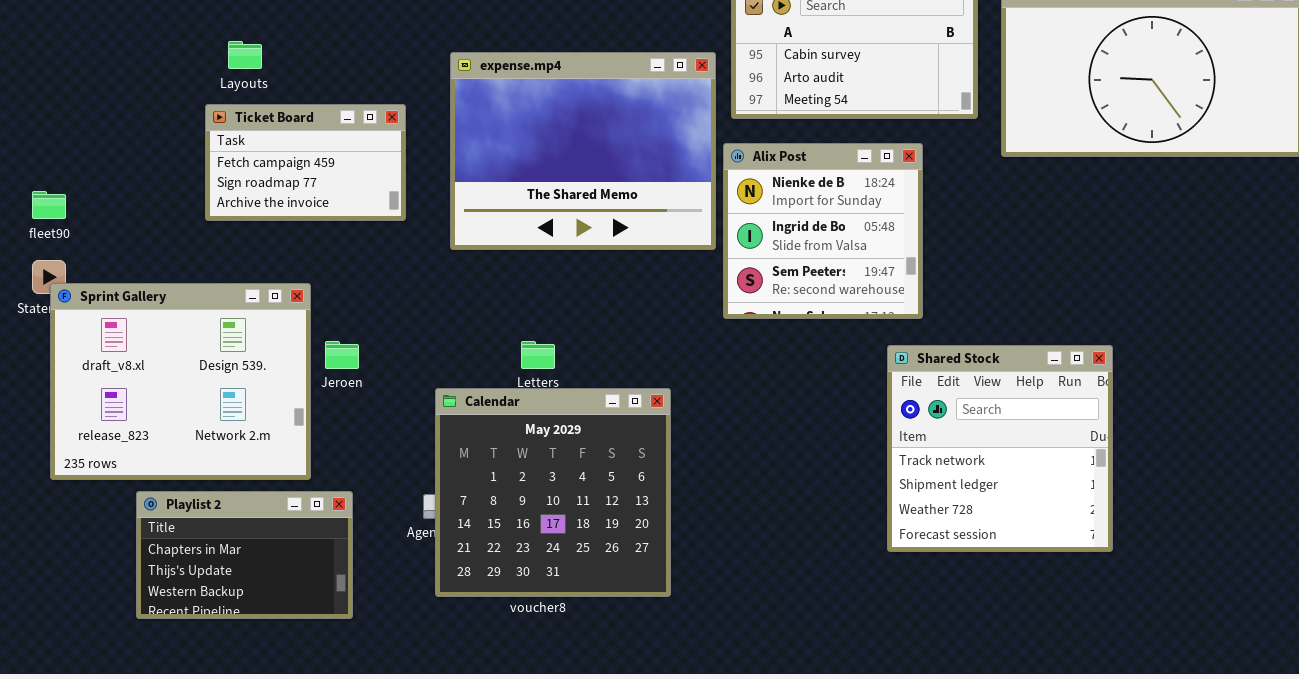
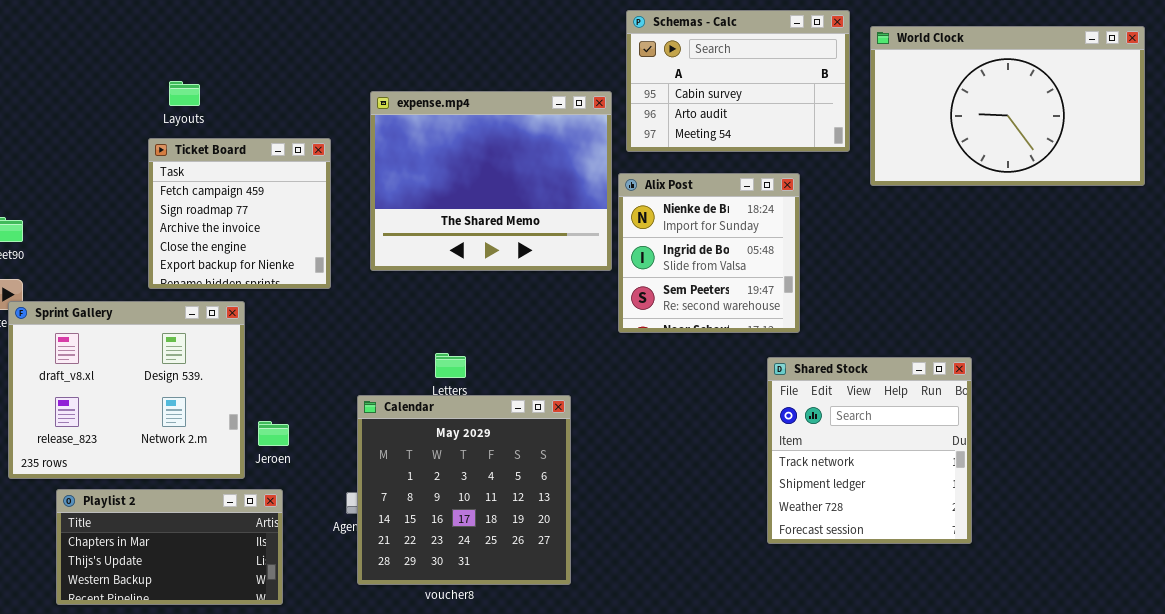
Ticket Board: [205,104,406,221] -> [148,138,331,289], resized
Jeroen: [325,341,359,369] -> [258,421,289,446], moved
Playlist 2: [136,491,353,619] -> [56,489,283,605], resized

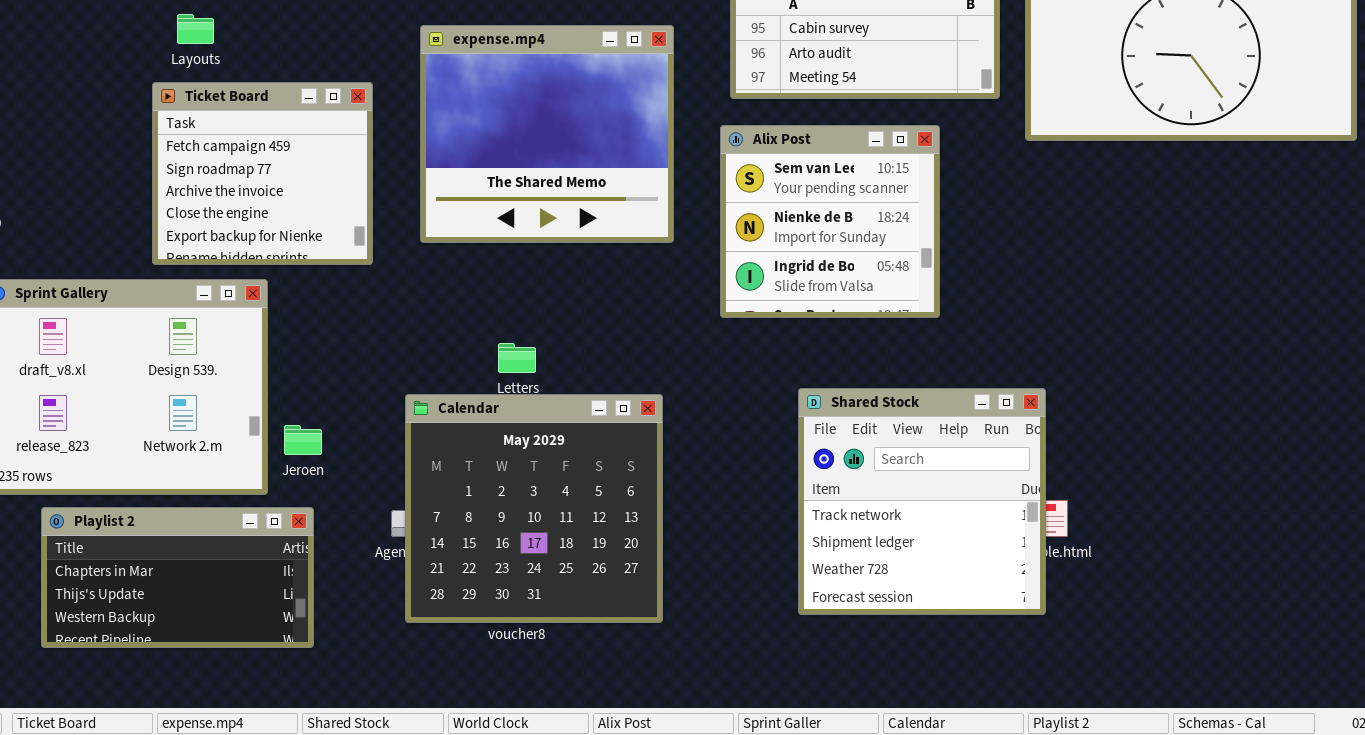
expense.mp4: [370,91,612,271] -> [420,25,674,243], resized
Alix Post: [618,173,800,333] -> [720,125,940,318], scrolled up 1 row
Shared Stock: [767,357,972,544] -> [798,388,1046,615], moved

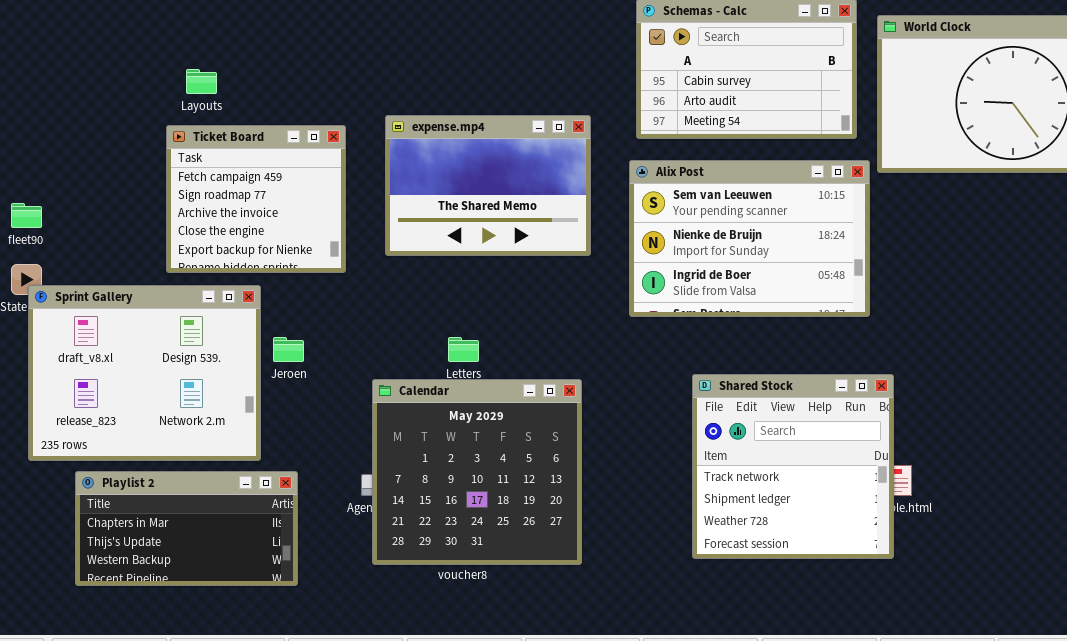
expense.mp4: [420,25,674,243] -> [385,115,591,256], resized
Alix Post: [720,125,940,318] -> [629,160,870,317], resized
Jeroen: [284,425,322,455] -> [273,337,304,362], moved

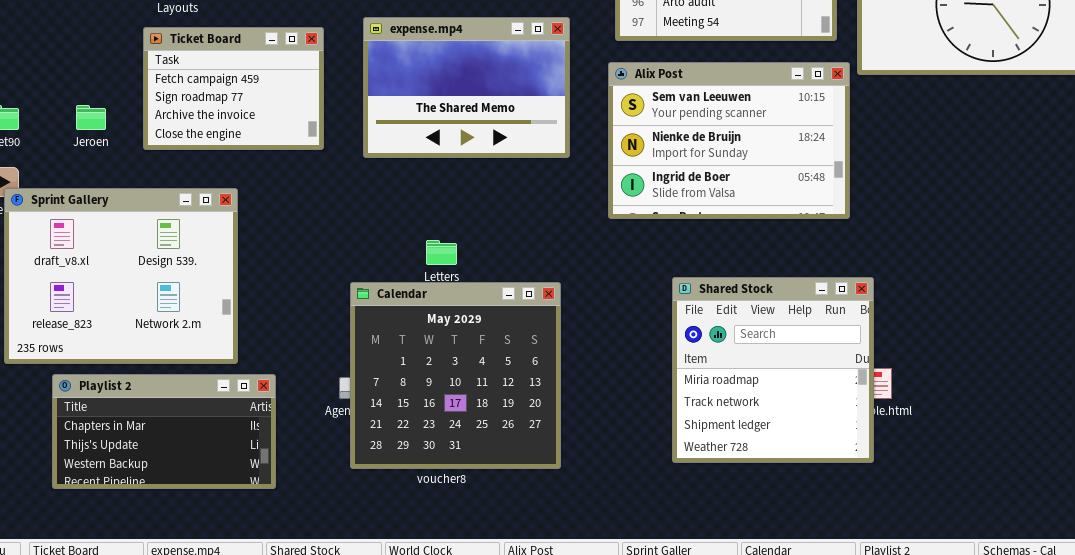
Ticket Board: [166,125,346,273] -> [143,27,324,150], resized
Jeroen: [273,337,304,362] -> [76,105,106,130], moved
Shared Stock: [692,374,894,559] -> [672,277,874,463], scrolled up 1 row

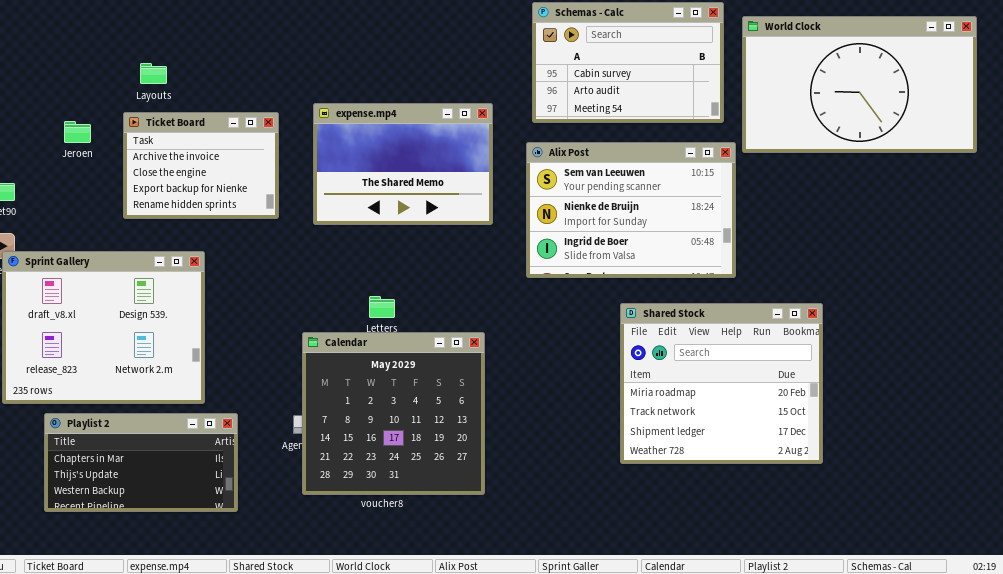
Ticket Board: [143,27,324,150] -> [123,112,279,219], scrolled down 2 rows
Jeroen: [76,105,106,130] -> [64,121,91,143], moved
Shared Stock: [672,277,874,463] -> [620,303,823,464], moved, resized

